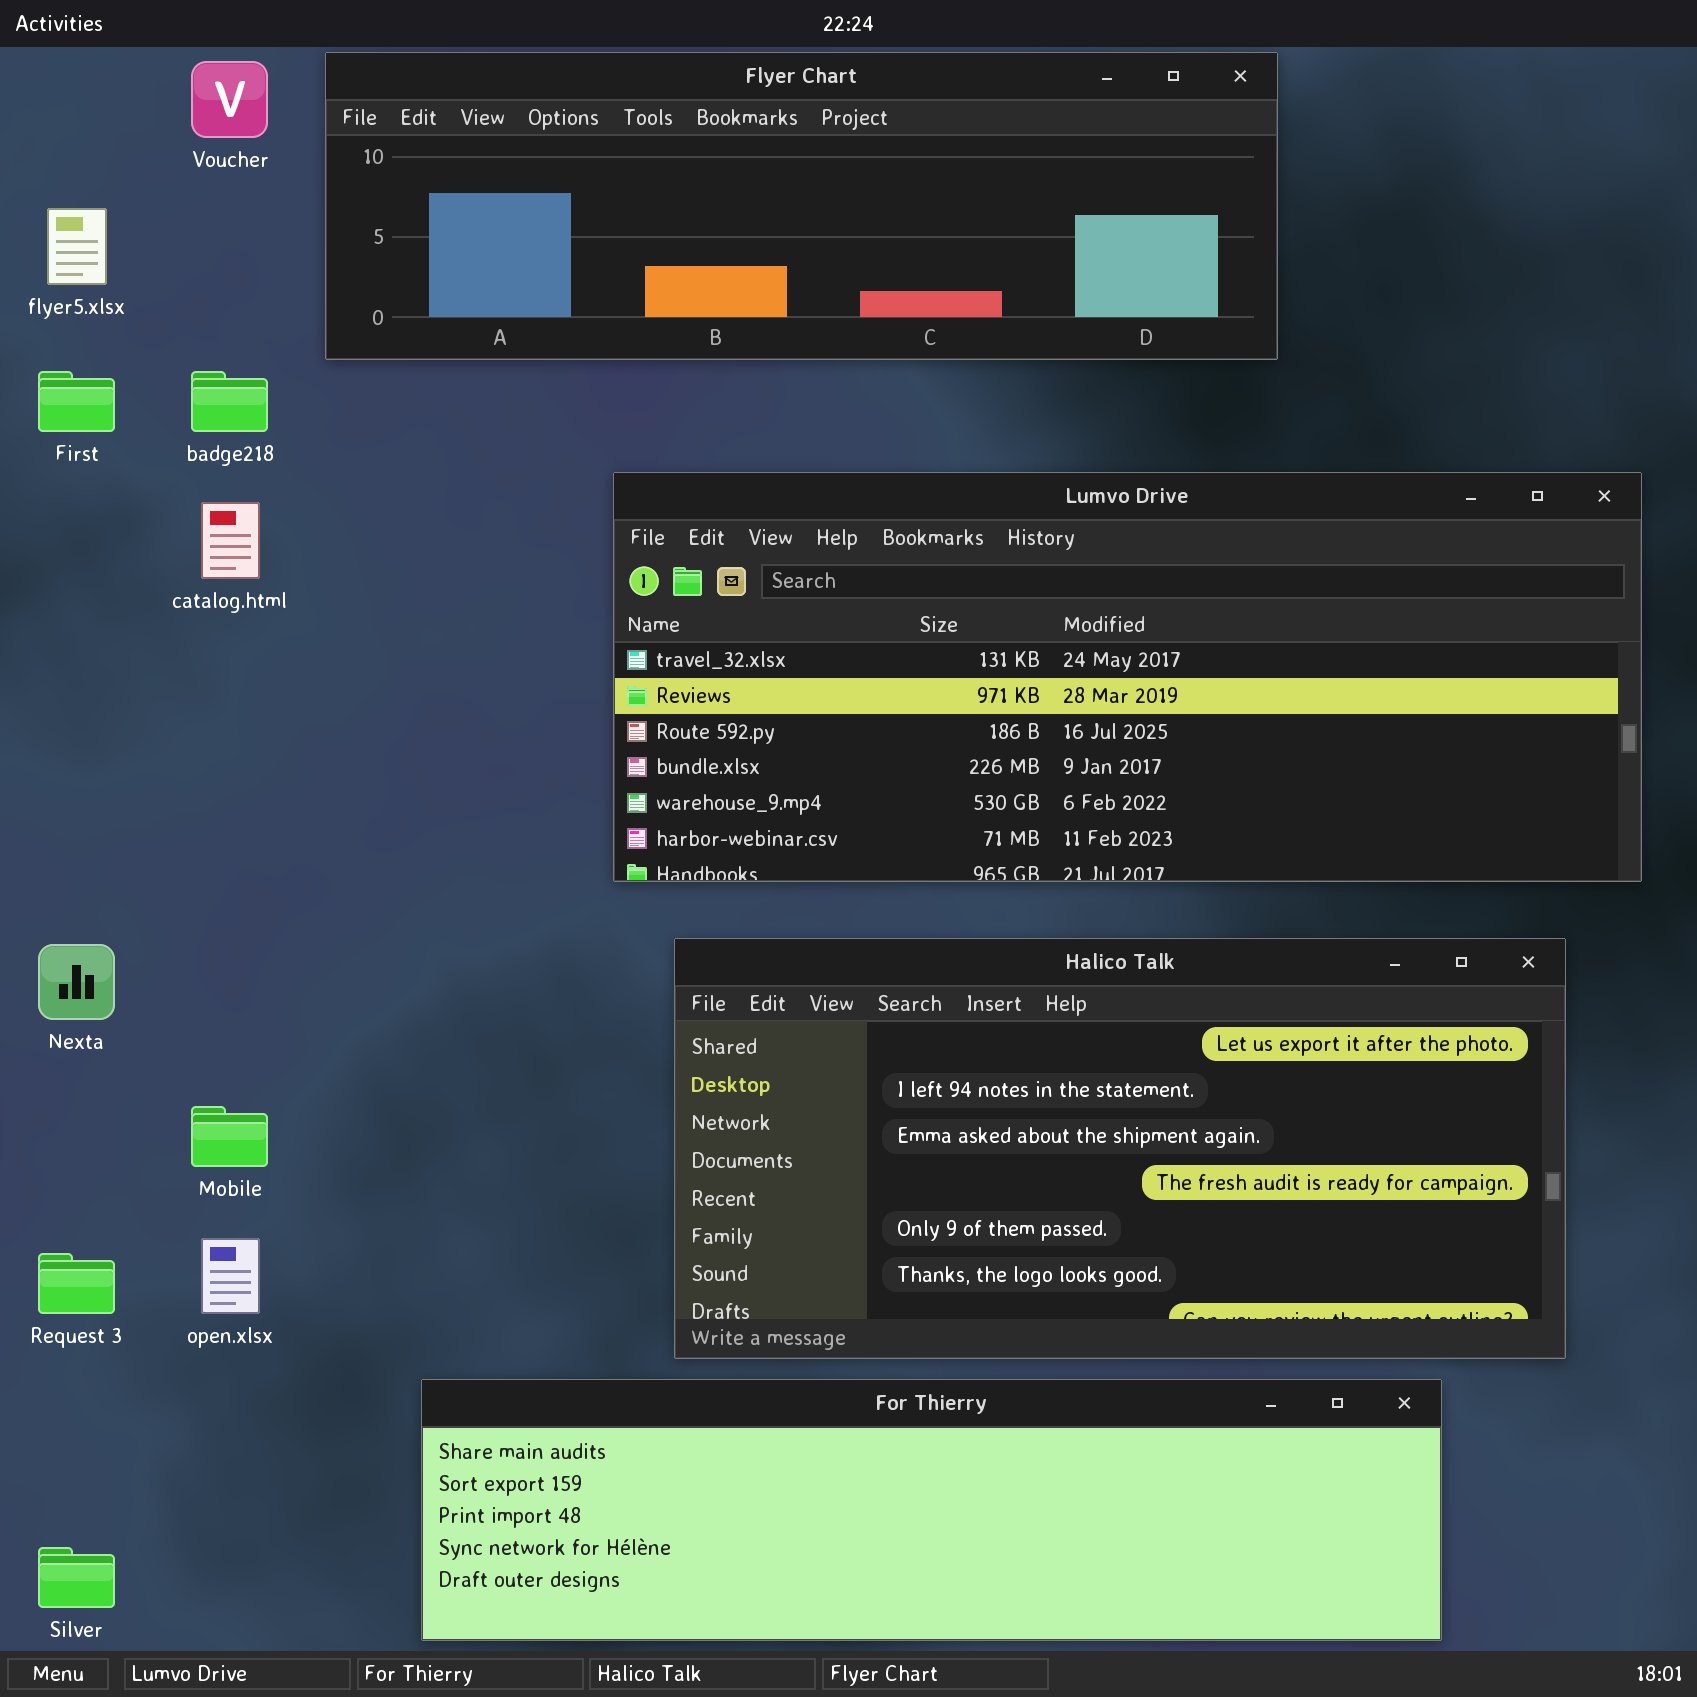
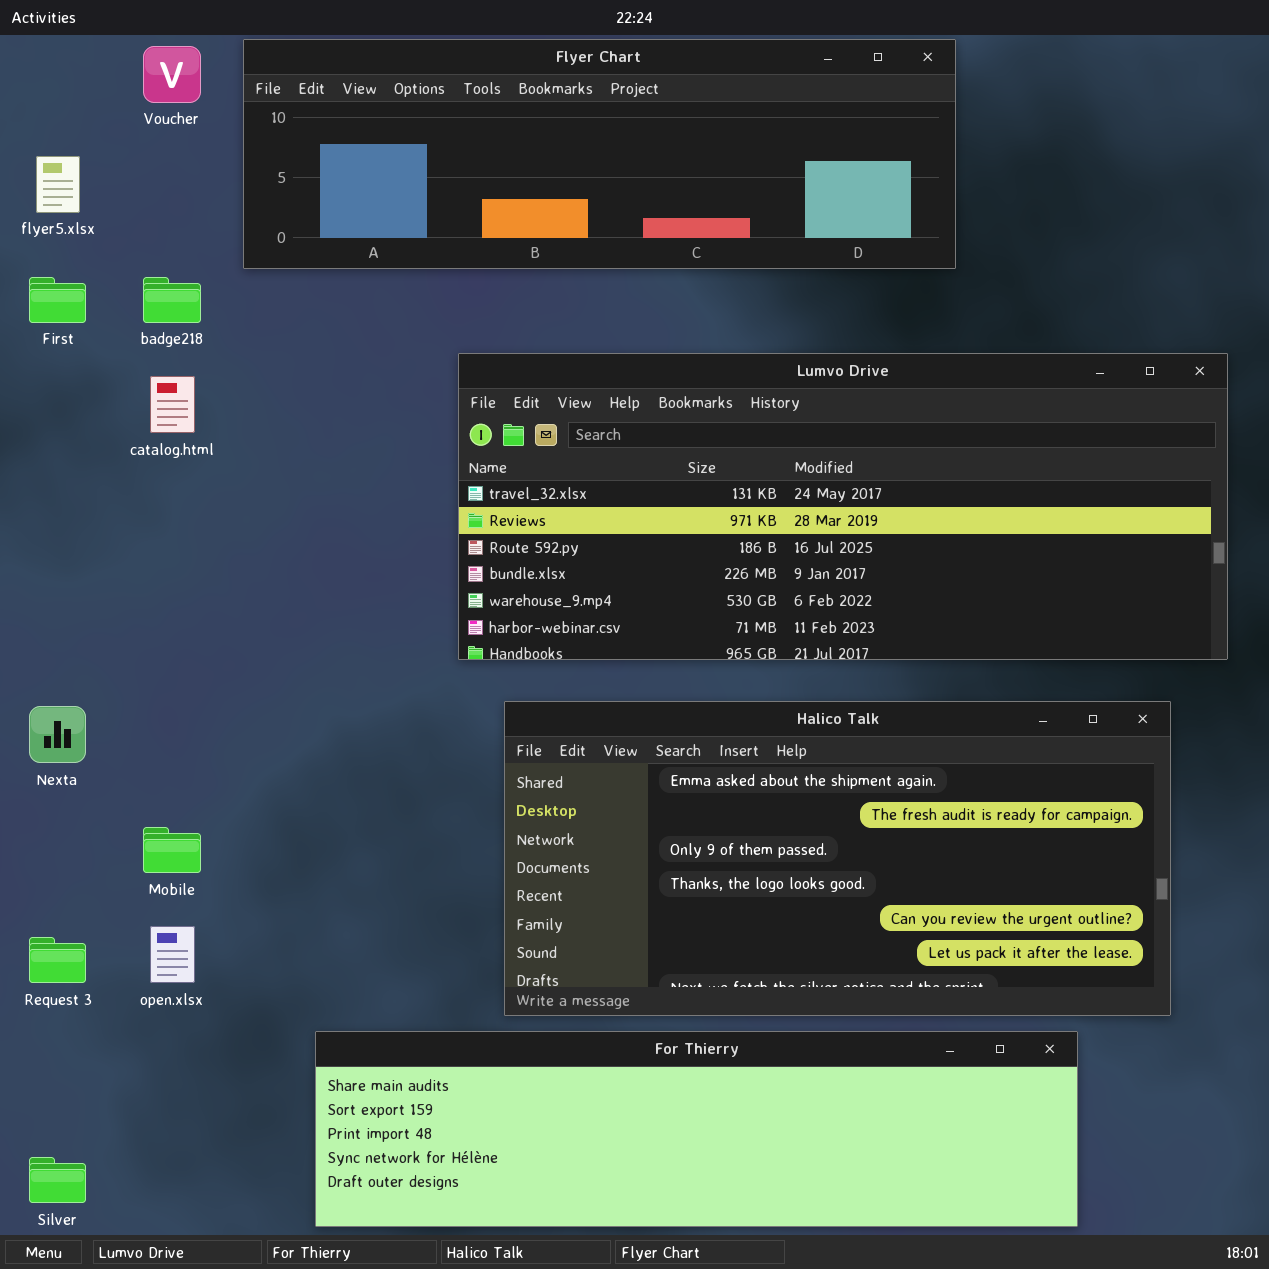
Halico Talk: [674,938,1566,1359] -> [504,701,1171,1016], scrolled down 2 rows

